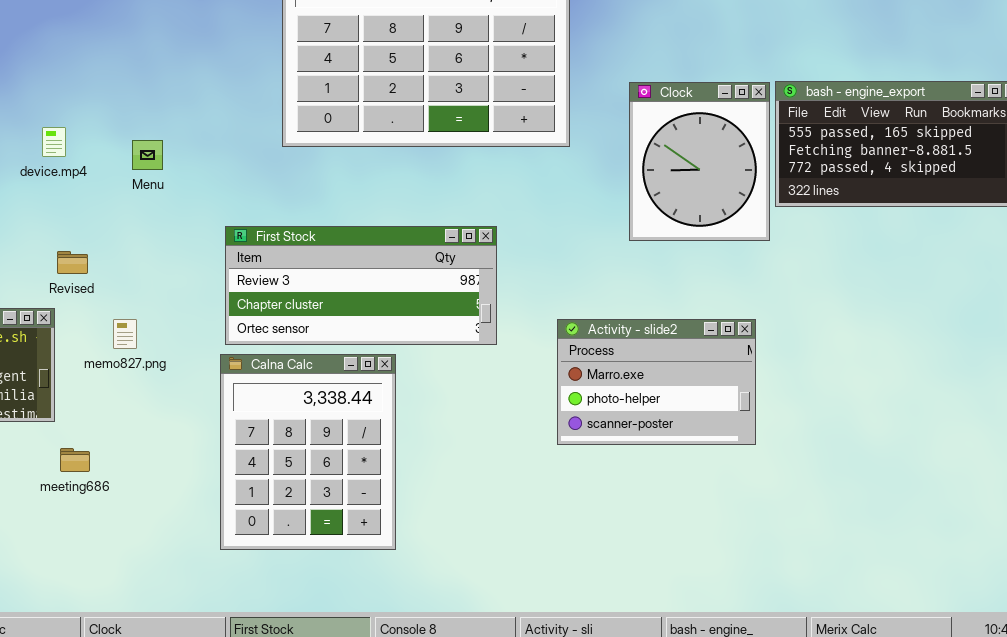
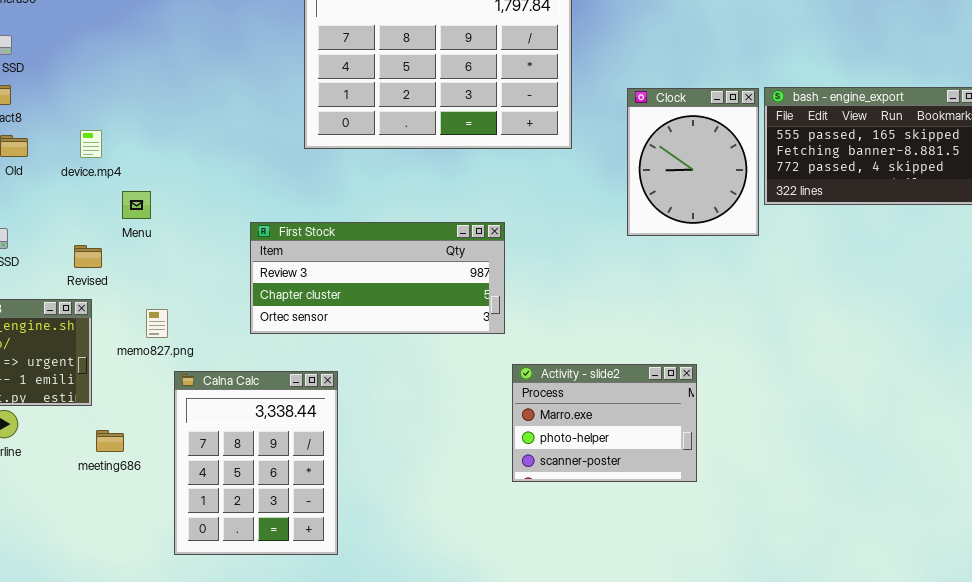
Menu: [132,140,163,170] -> [122,191,151,219], moved
Revised: [57,251,88,274] -> [74,245,102,268], moved
Activity - slide2: [557,319,756,445] -> [512,364,697,482], moved
Calna Calc: [220,354,396,550] -> [174,371,338,555], moved

